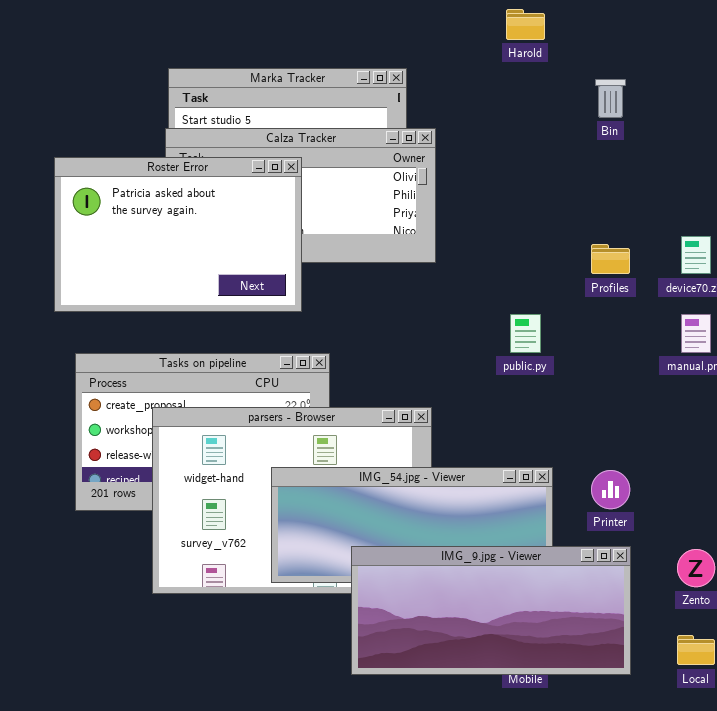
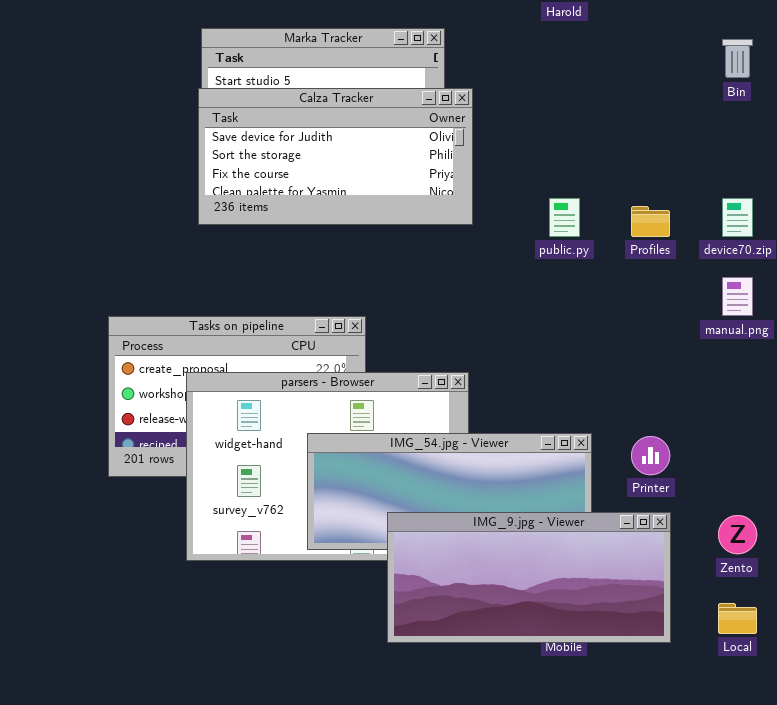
Bin: [595,79,626,118] -> [722,39,753,78], moved
Roster Error: [54,157,302,312] -> none, closed
public.py: [510,314,541,353] -> [549,198,580,237], moved

